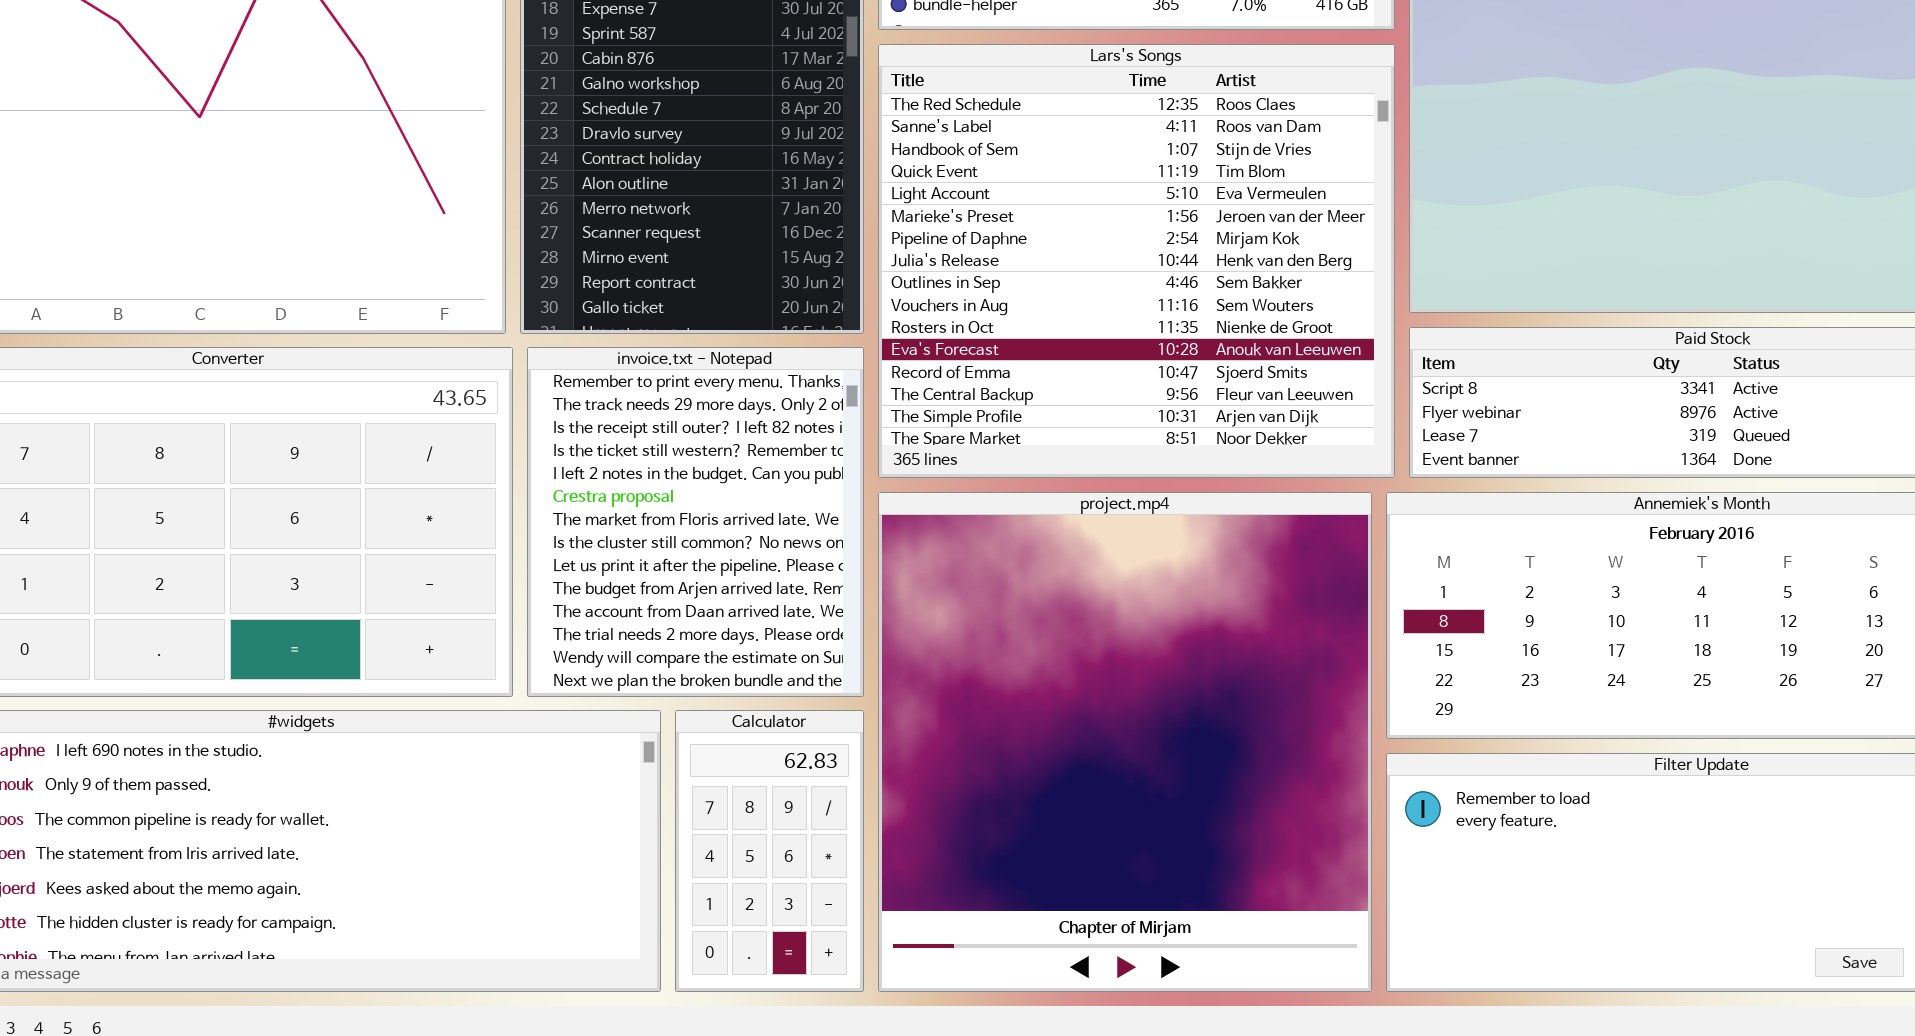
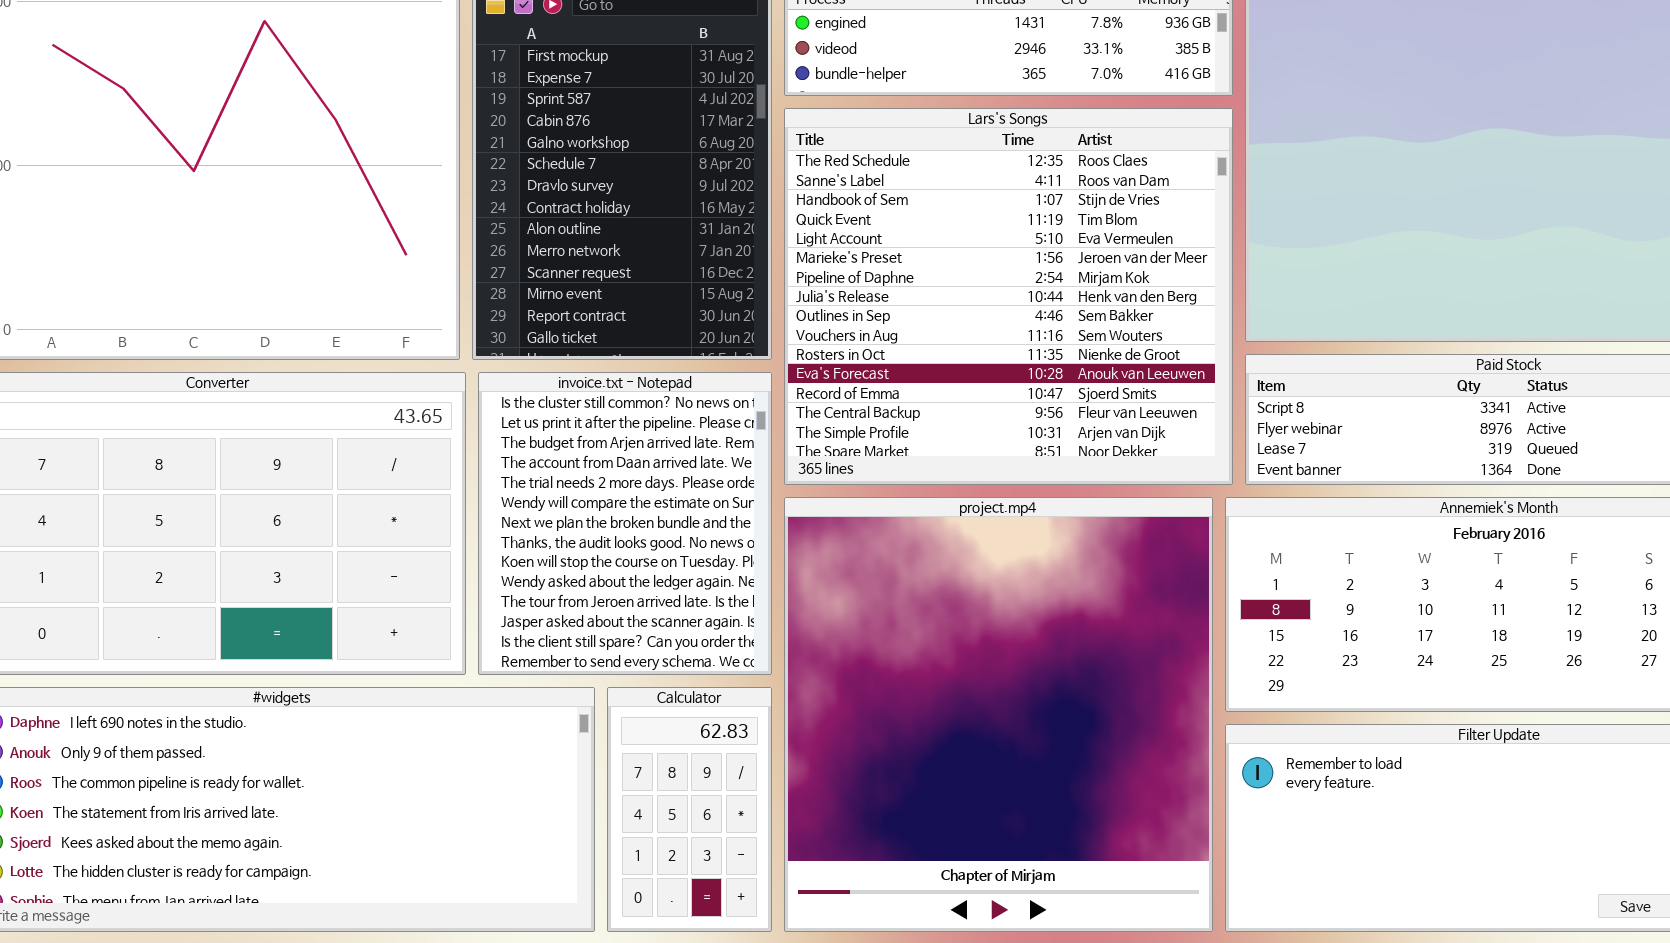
invoice.txt - Notepad: [527,347,864,697] -> [478,372,772,675], scrolled down 7 rows

